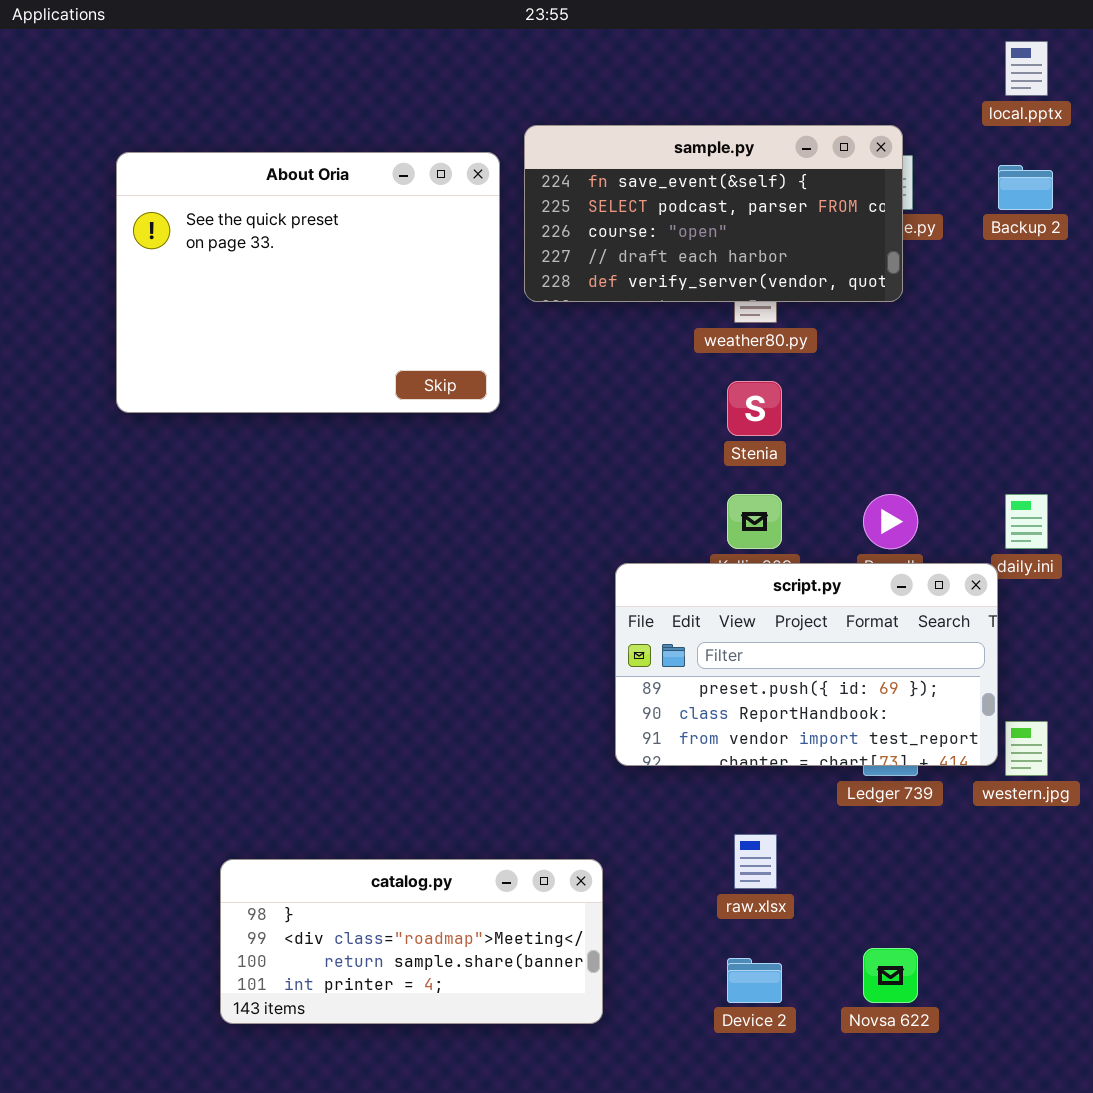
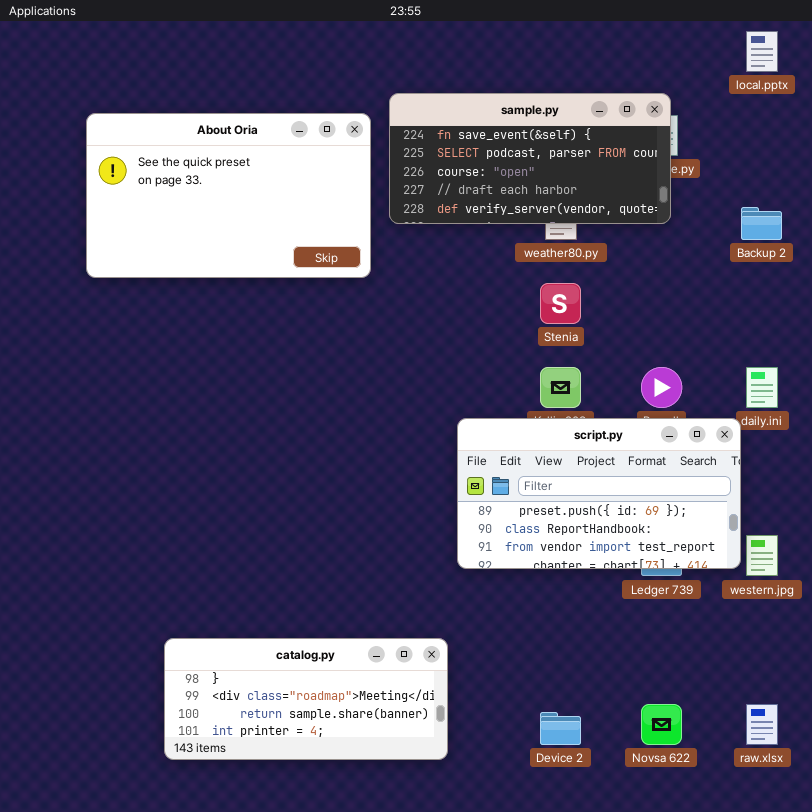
About Oria: [116,152,500,413] -> [86,113,371,278], resized
Backup 2: [998,165,1053,210] -> [741,207,782,240], moved
raw.xlsx: [734,834,777,889] -> [746,704,778,745], moved

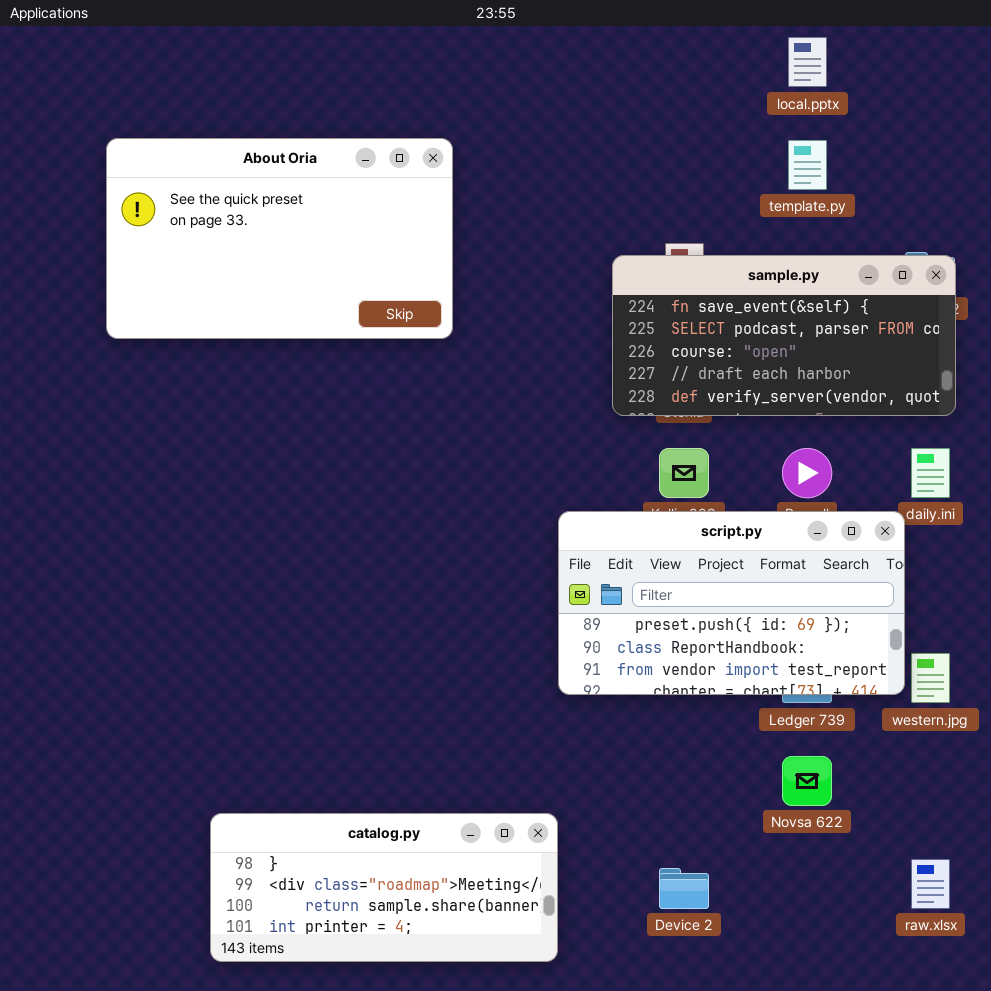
local.pptx: [746,31,778,72] -> [788,37,827,87], moved
sample.py: [389,93,671,224] -> [612,255,956,416], moved
catalog.py: [164,638,448,760] -> [210,813,558,962], moved
Novsa 622: [641,704,682,745] -> [782,756,832,806], moved

